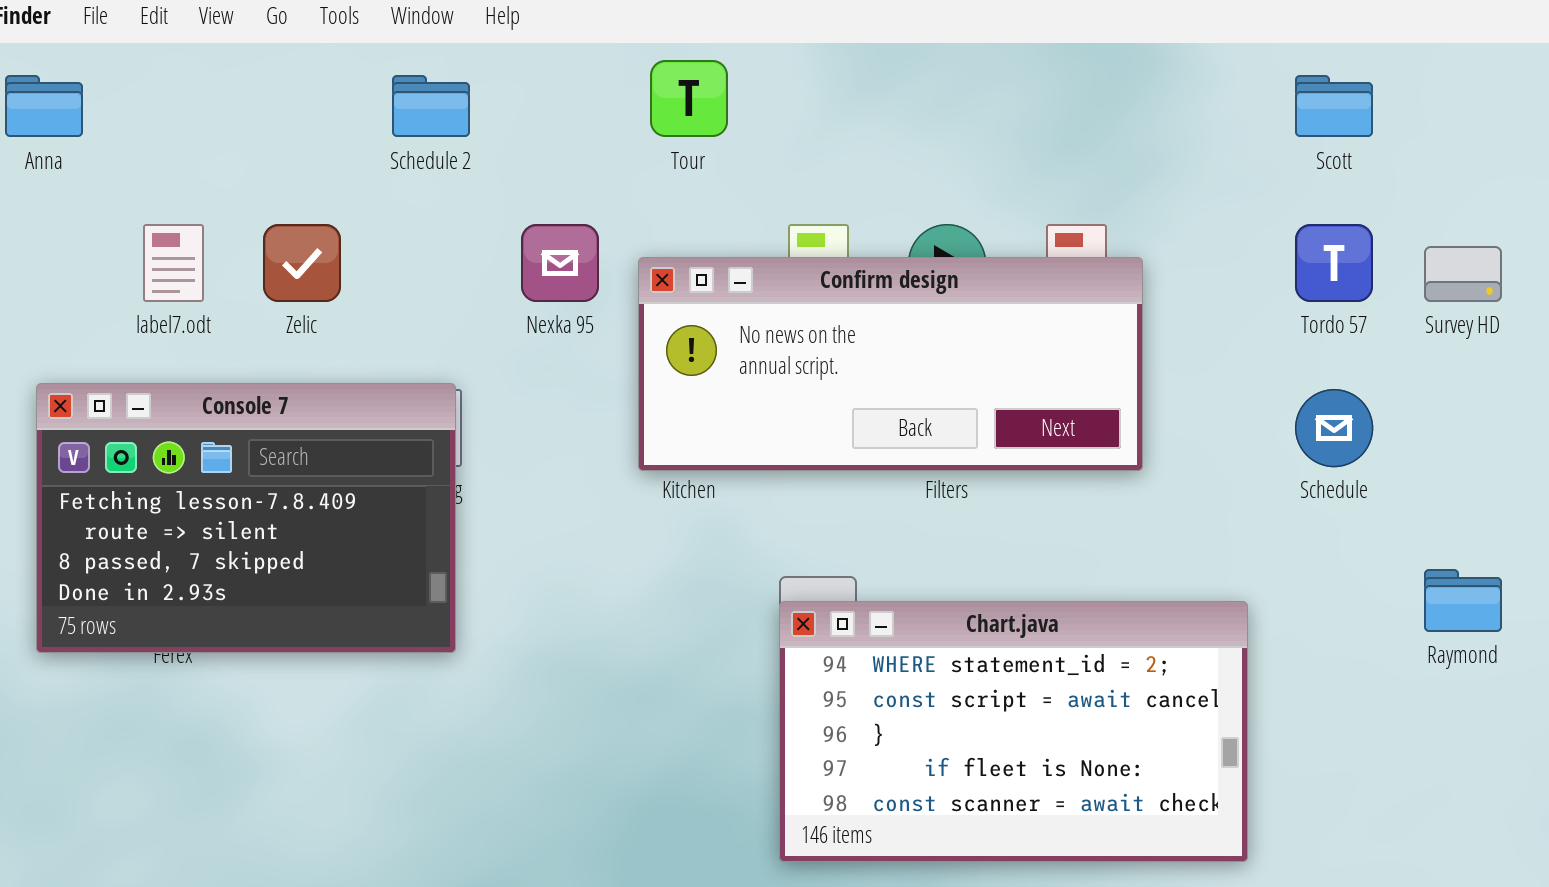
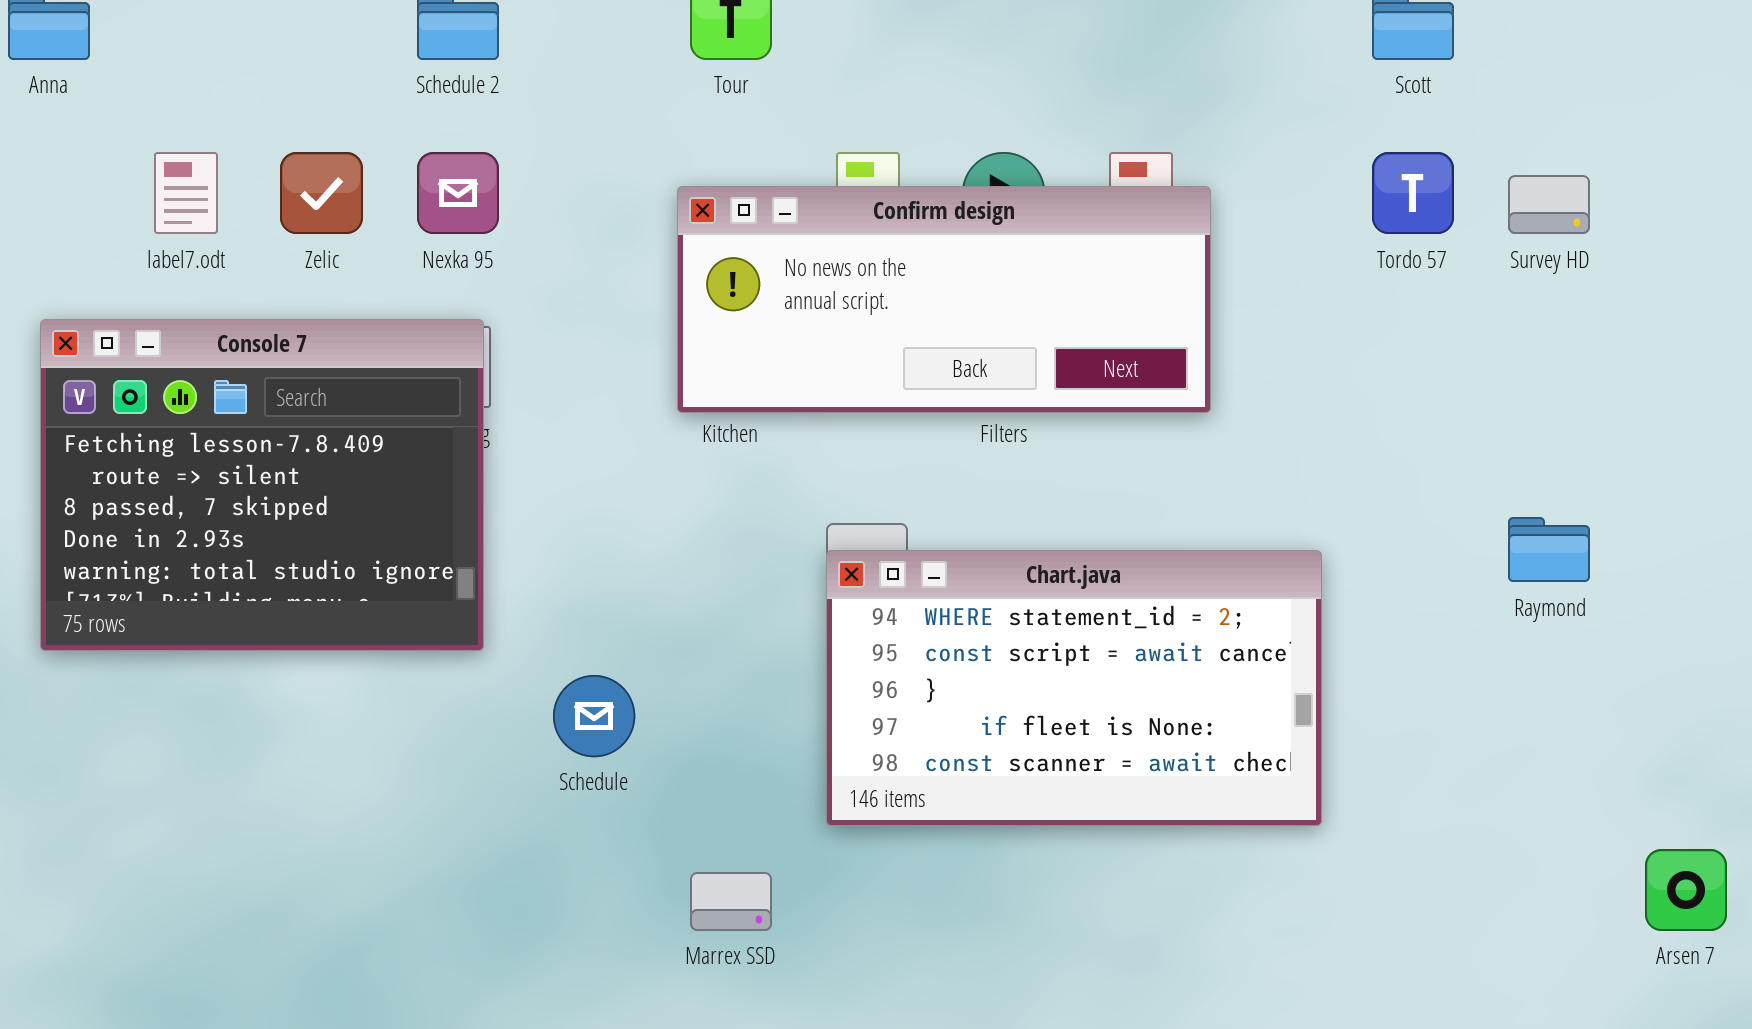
Nexka 95: [521,224,599,302] -> [417,152,499,234], moved
Console 7: [36,383,456,653] -> [40,319,484,651], resized
Schedule: [1295,389,1373,467] -> [553,675,635,757], moved

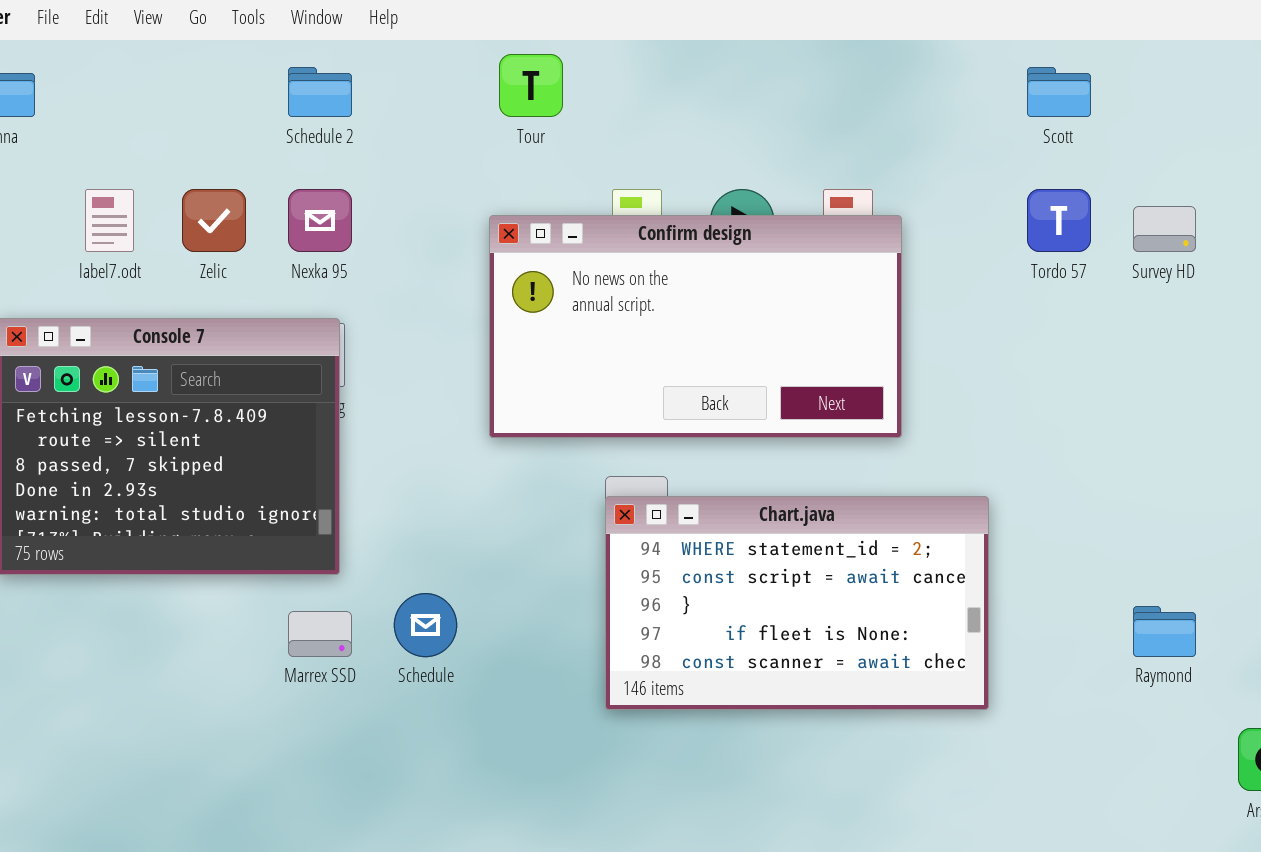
Confirm design: [677,186,1211,413] -> [489,215,902,438], resized
Raymond: [1508,517,1590,582] -> [1133,606,1196,657], moved
Marrex SSD: [690,872,772,931] -> [288,611,352,657], moved

